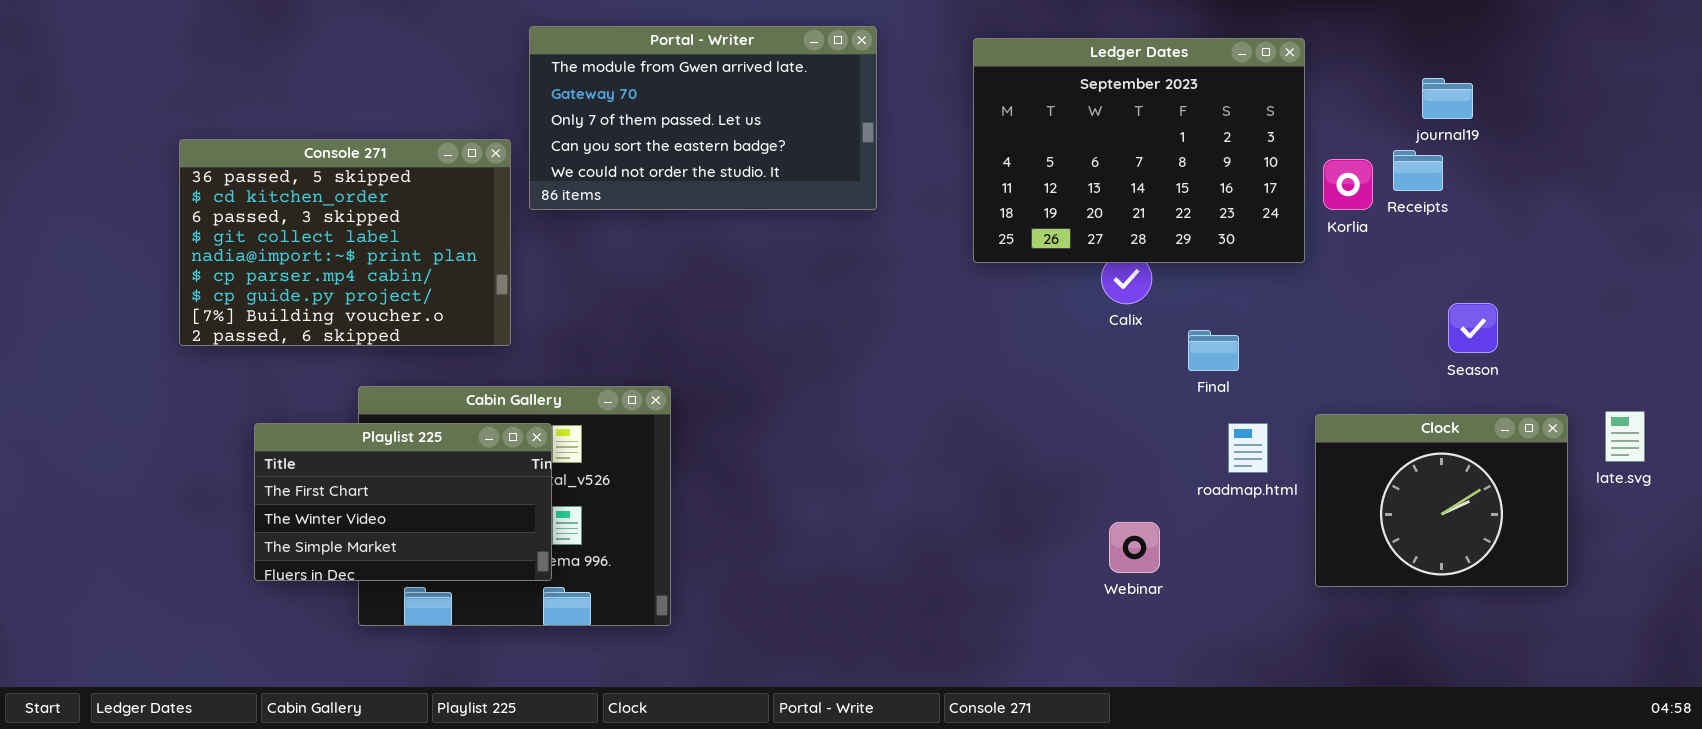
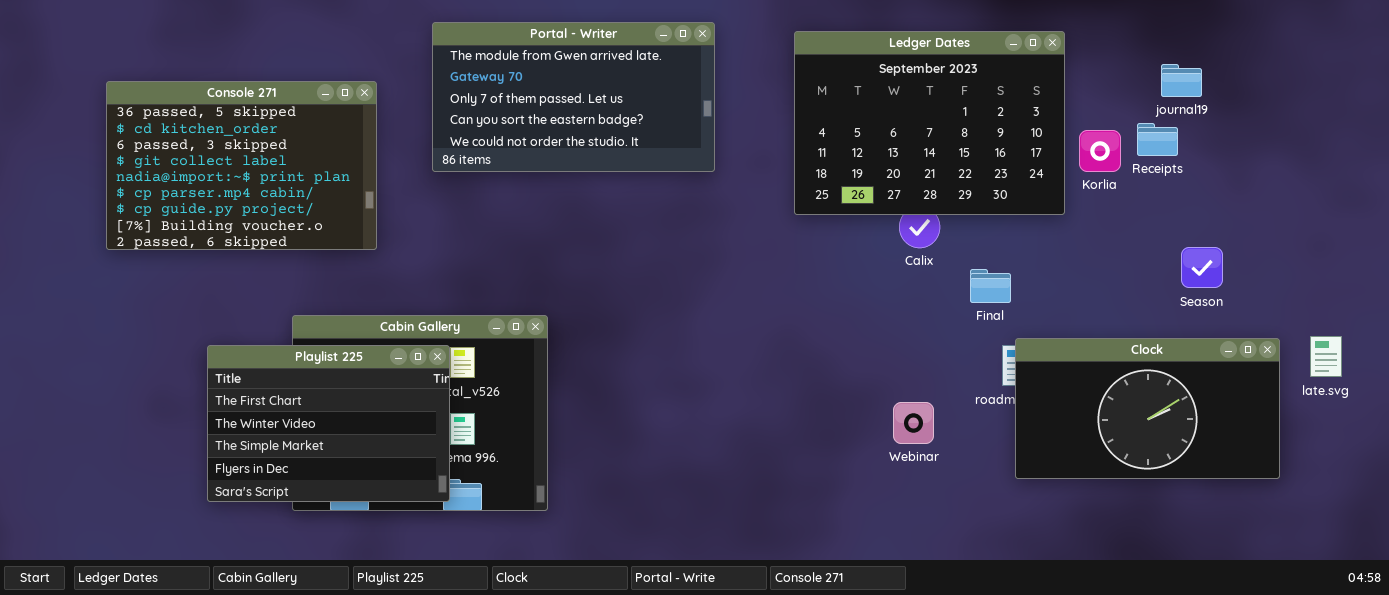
Console 271: [179,139,511,346] -> [106,81,377,250], moved
Clock: [1315,414,1568,587] -> [1015,338,1280,479], resized
Playlist 225: [254,423,552,581] -> [207,345,450,502], resized
Webinar: [1109,522,1160,573] -> [893,402,934,444], moved

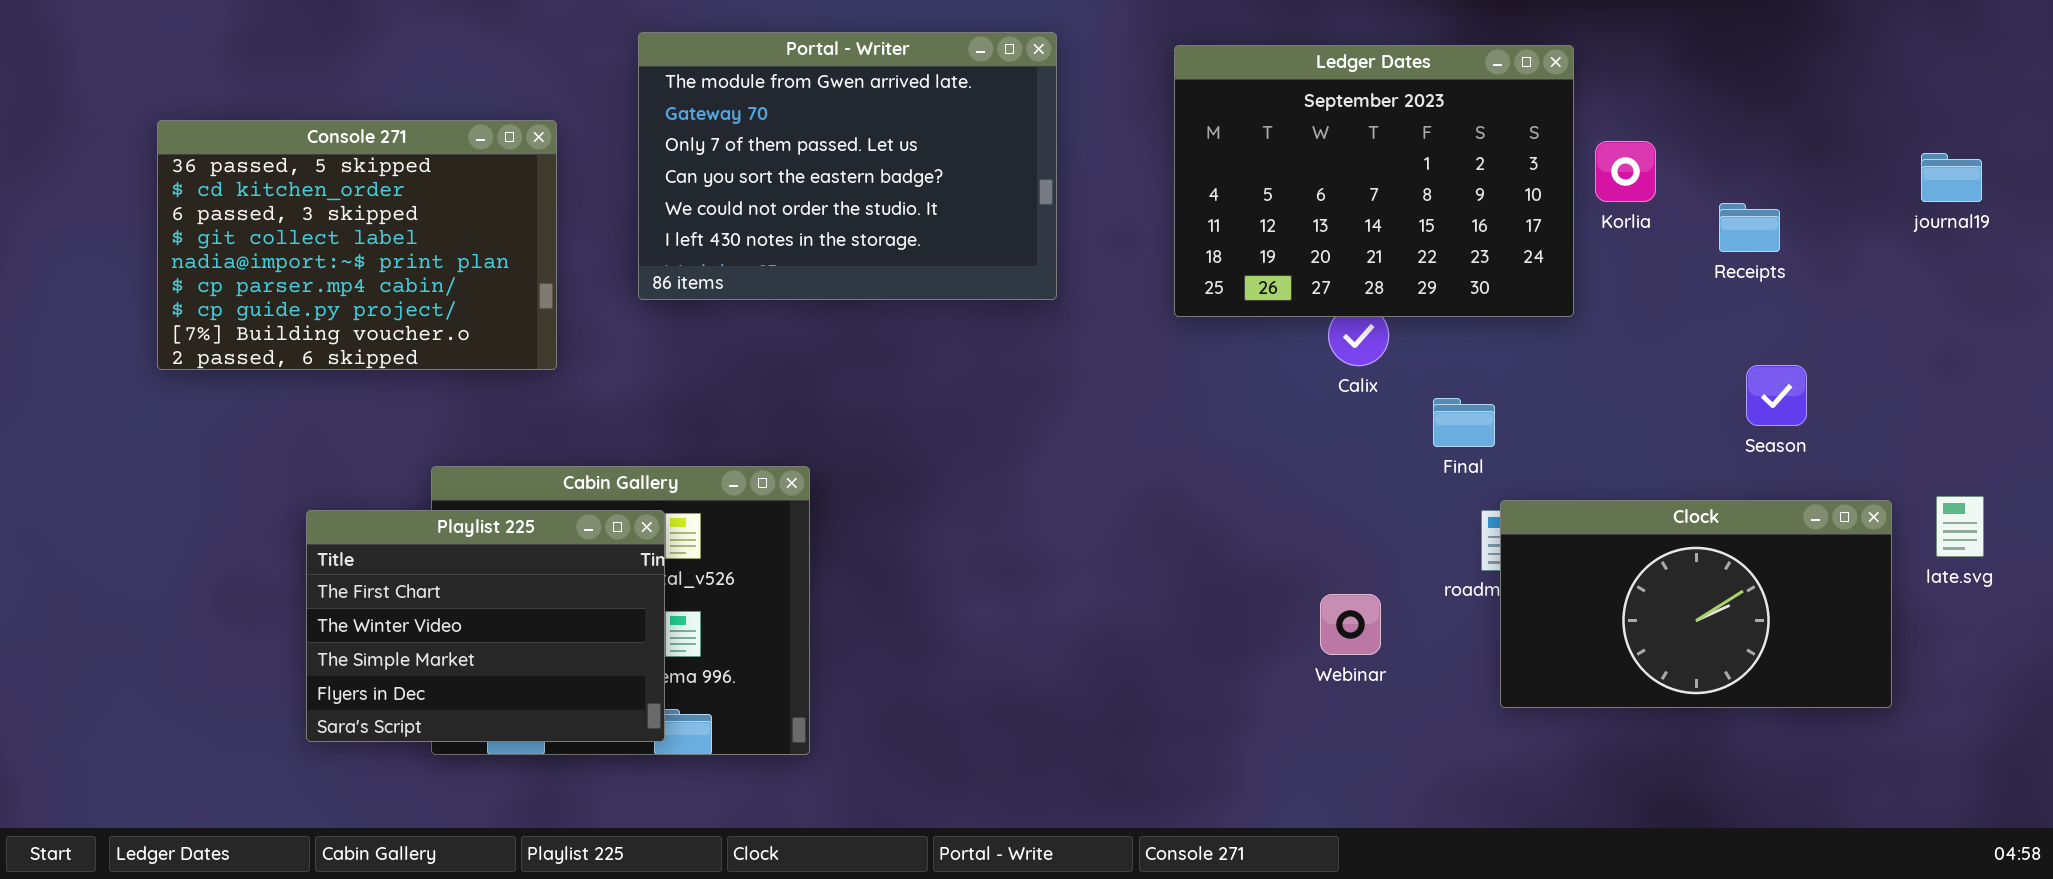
Portal - Writer: [432,22,715,172] -> [638,32,1057,300], resized
journal19: [1161,64,1202,97] -> [1921,153,1982,202], moved
Receipts: [1137,123,1178,156] -> [1719,203,1780,252], moved
Korlia: [1079,130,1121,172] -> [1595,141,1656,202], moved

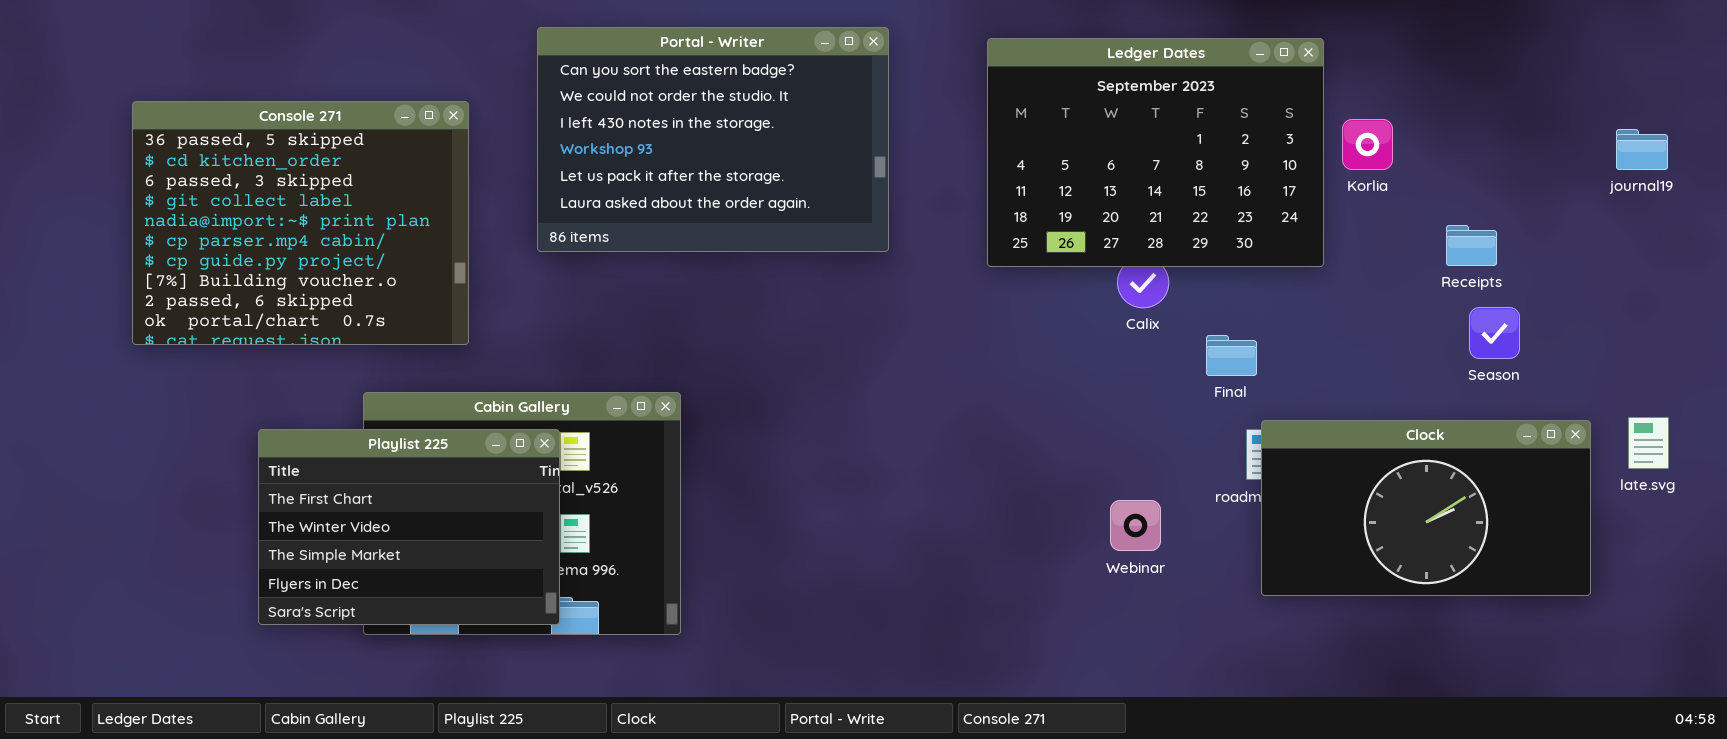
Portal - Writer: [638,32,1057,300] -> [537,27,889,252], scrolled down 3 rows
Console 271: [157,120,557,370] -> [132,101,469,345], resized
Receipts: [1719,203,1780,252] -> [1446,225,1497,266], moved

